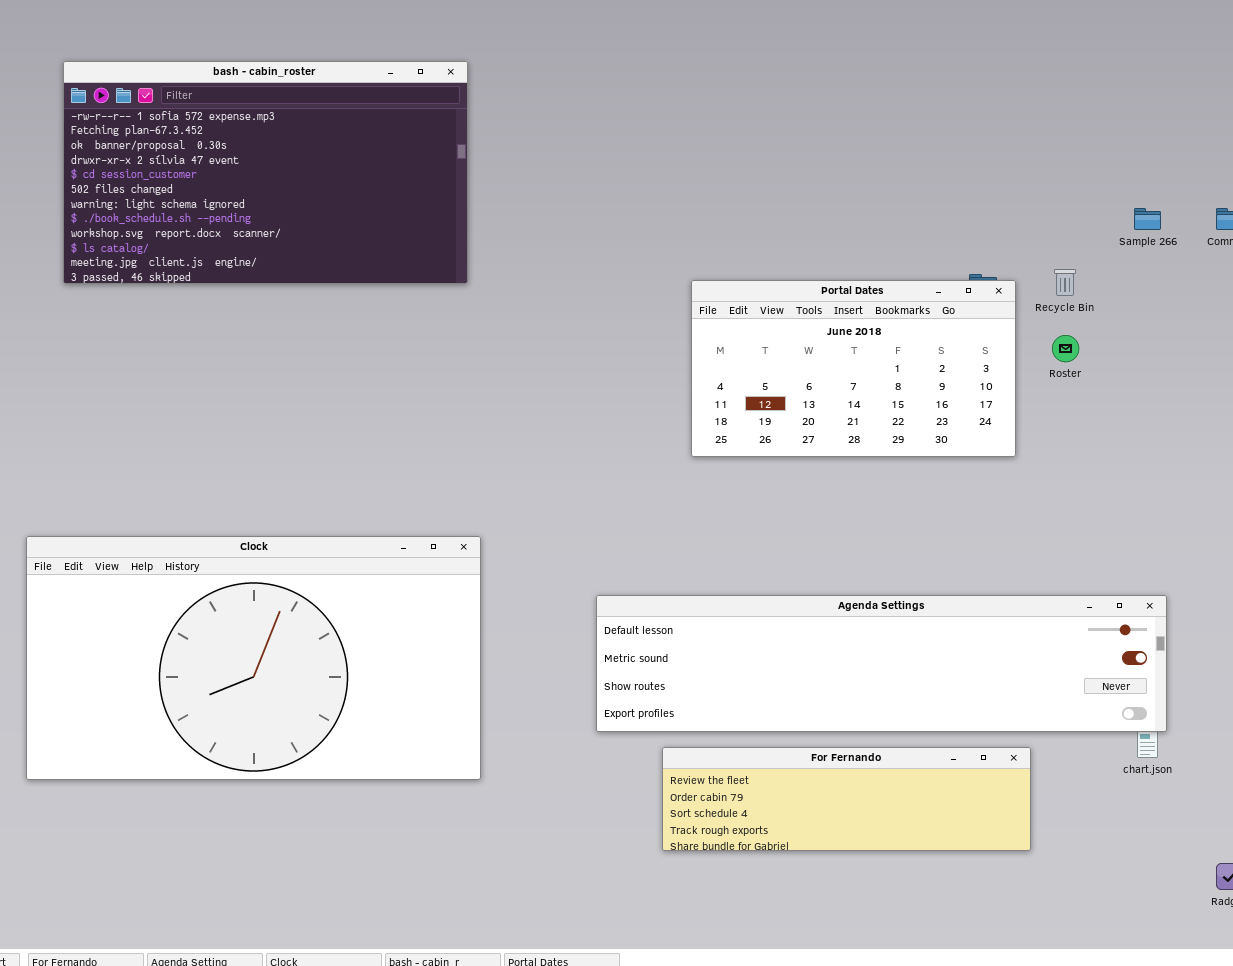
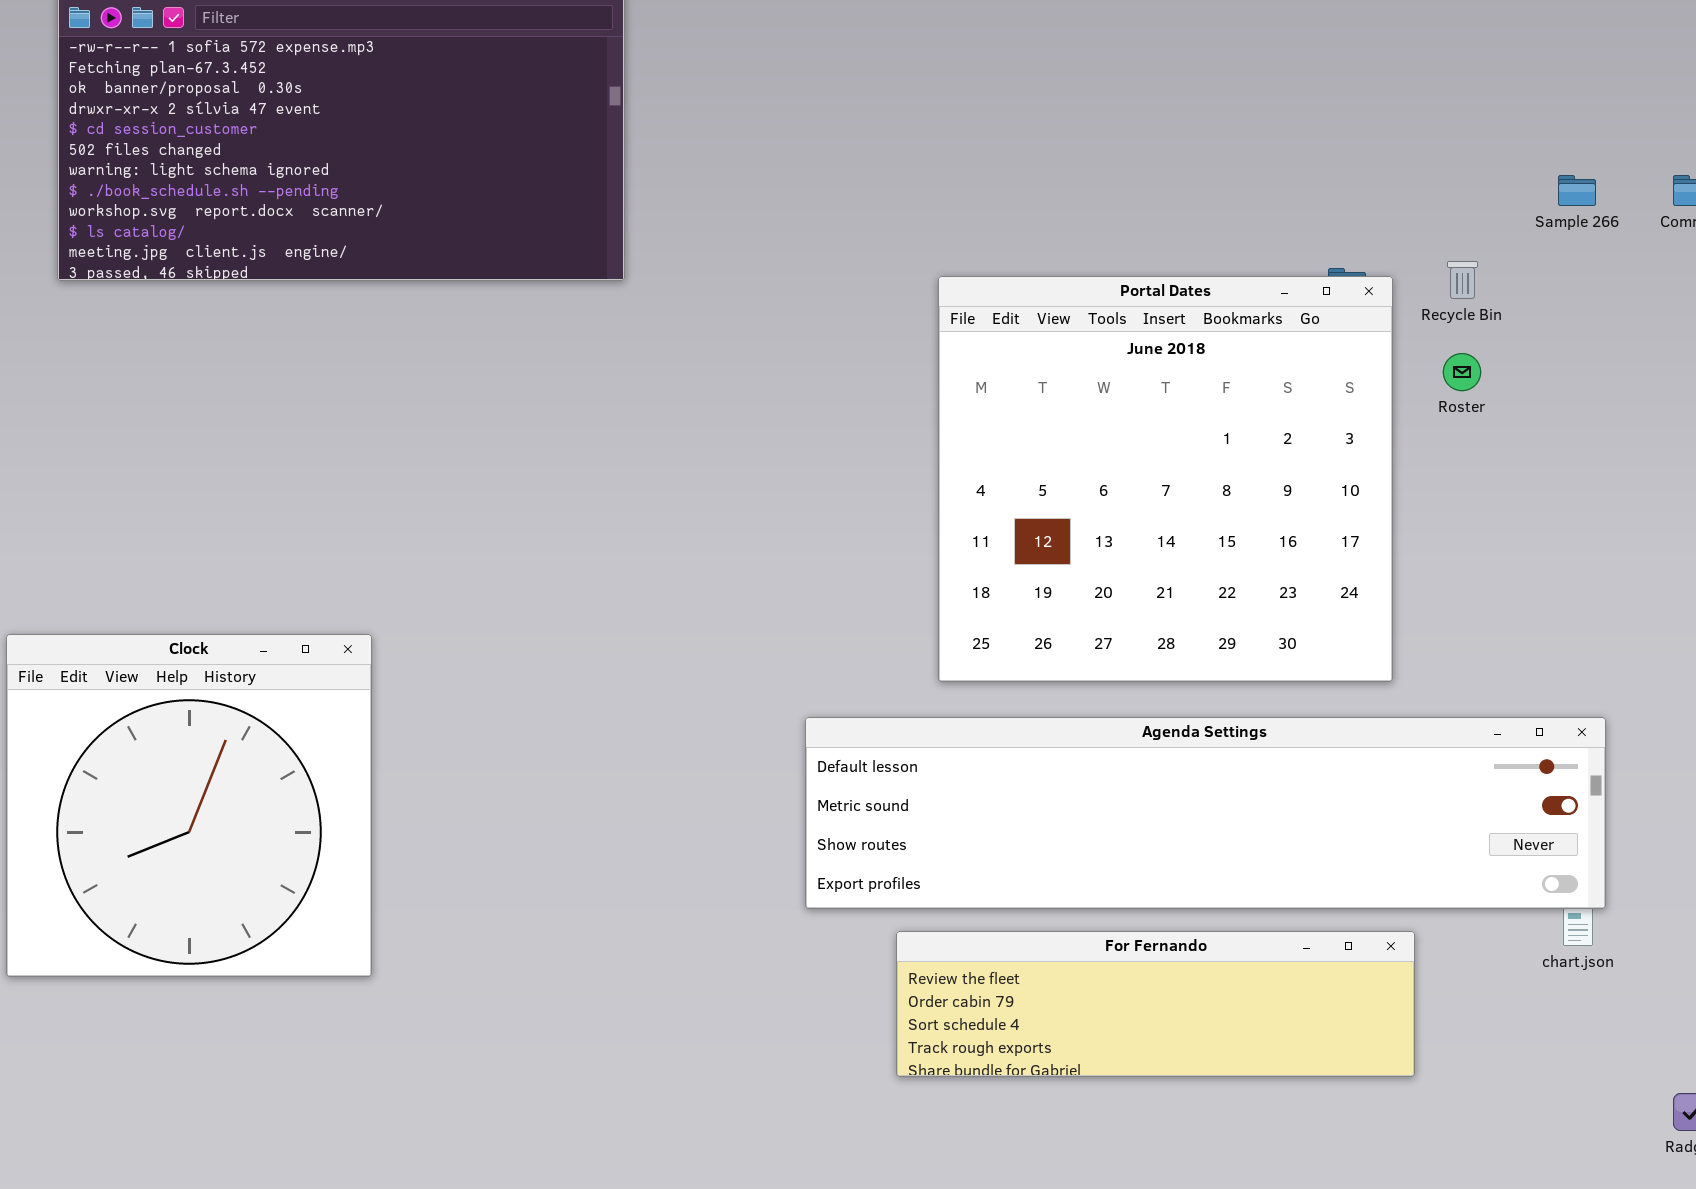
Portal Dates: [691,280,1016,457] -> [938,276,1393,682], resized
Clock: [26,536,481,780] -> [6,634,372,977], resized

